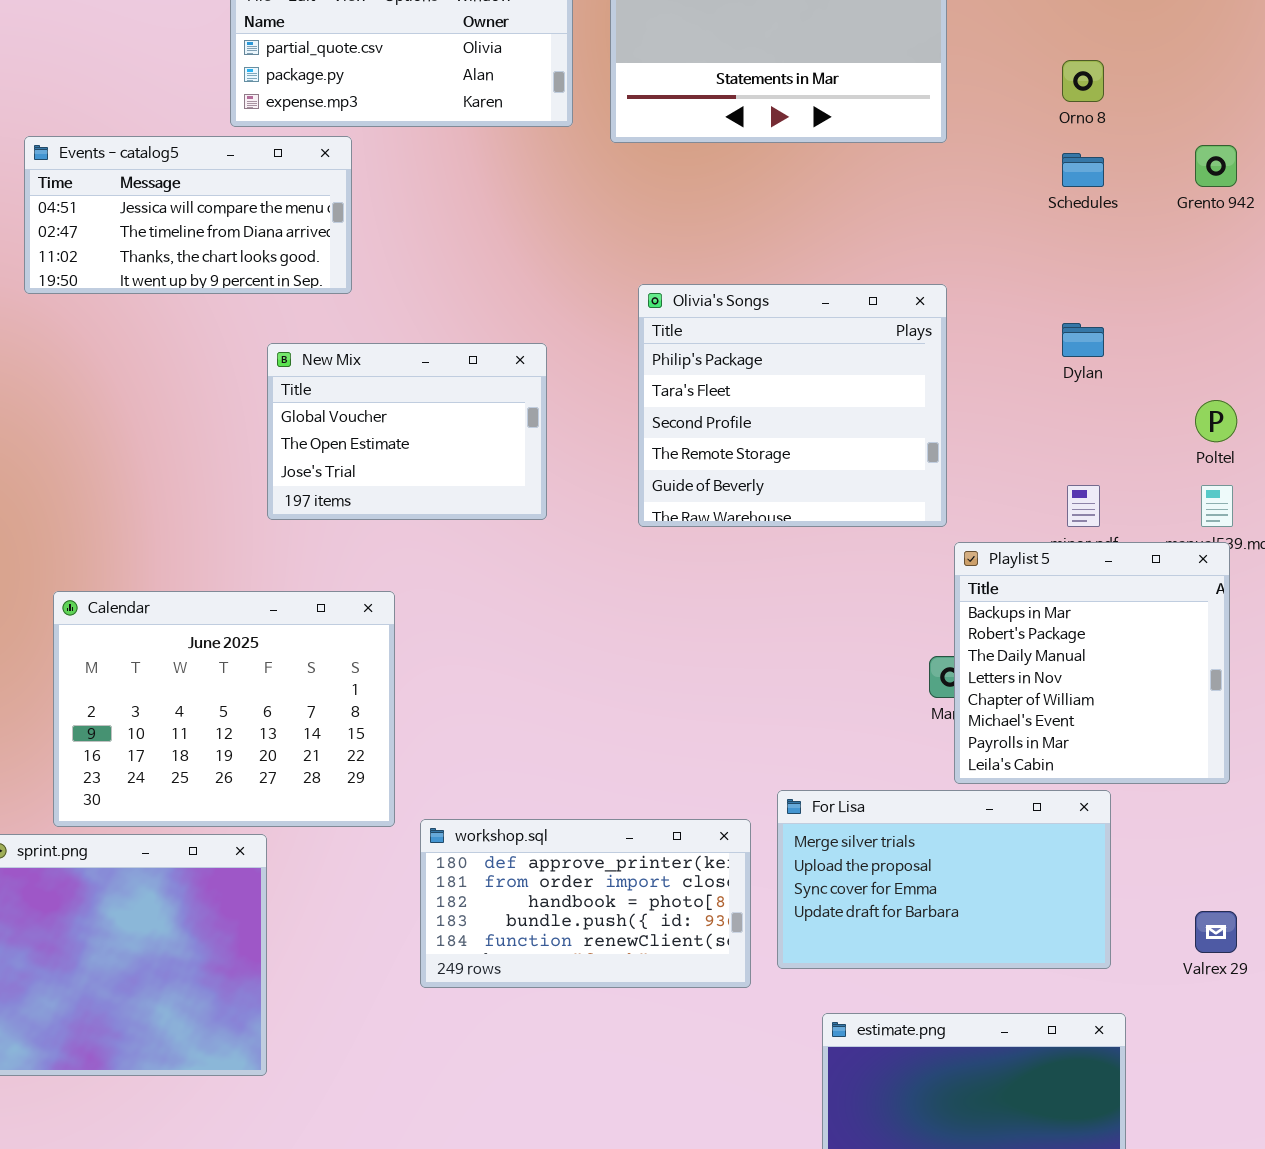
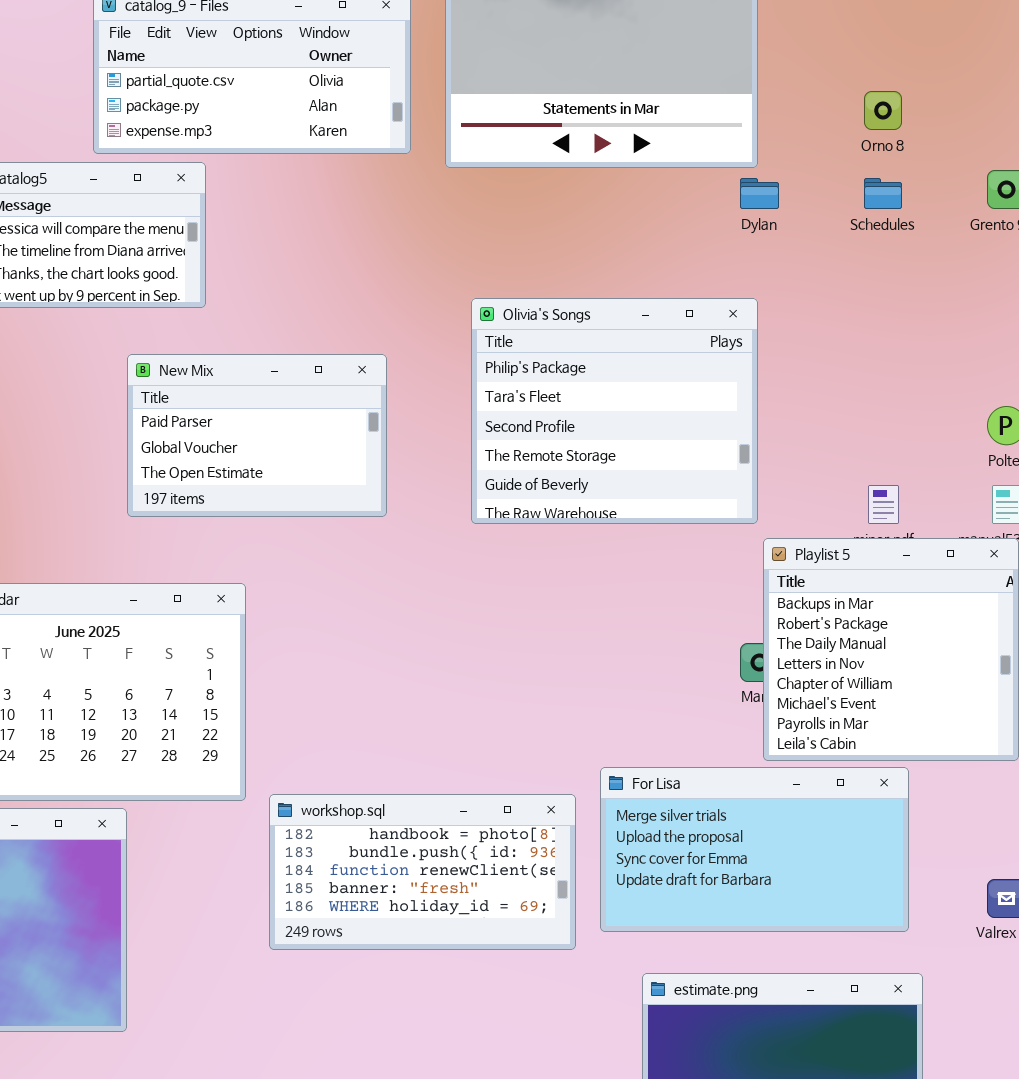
Dylan: [1062,323,1104,357] -> [740,178,779,209], moved
New Mix: [267,343,547,520] -> [127,354,387,517], scrolled up 1 row
workshop.sql: [420,819,751,988] -> [269,794,576,950], scrolled down 2 rows

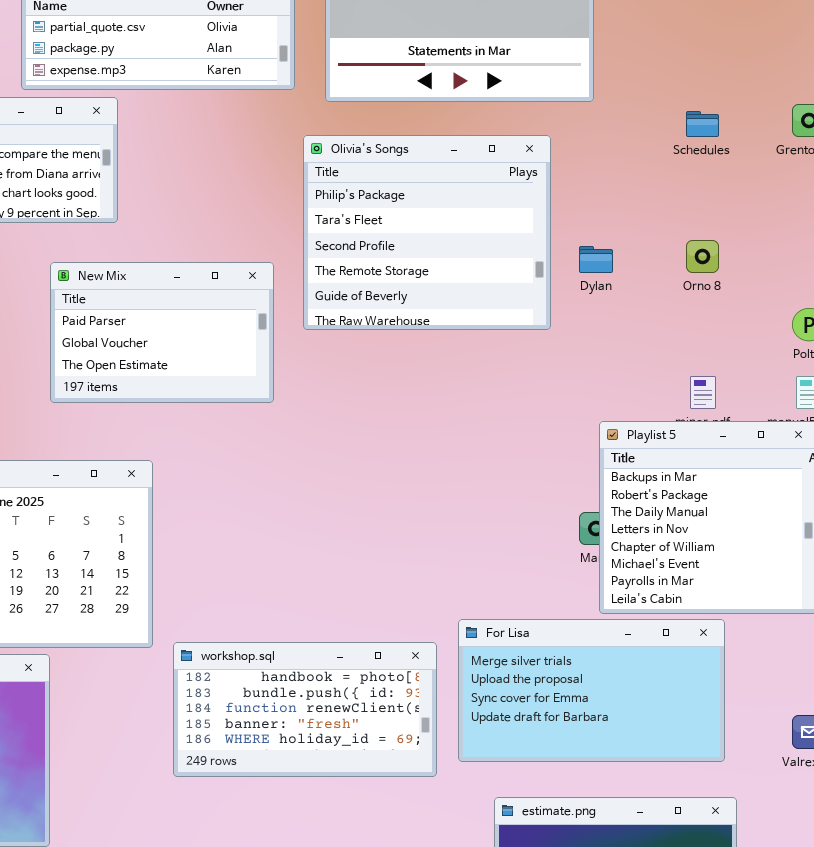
Orno 8: [864,91,902,130] -> [686,240,719,273], moved
Dylan: [740,178,779,209] -> [579,246,613,273], moved
Olivia's Songs: [471,298,758,524] -> [303,135,551,330], moved

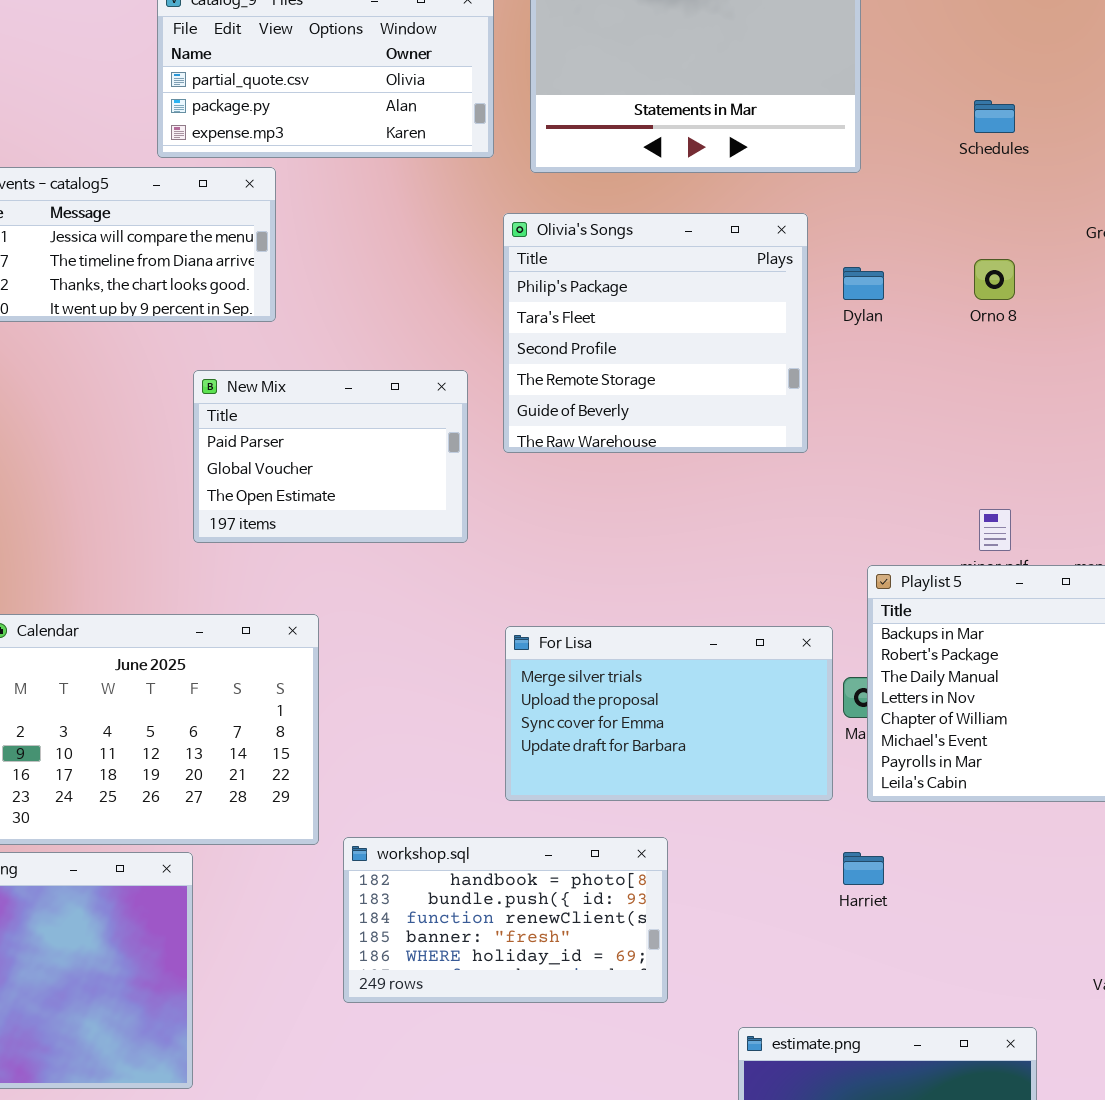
Schedules: [686,111,719,137] -> [974,100,1015,133], moved
Orno 8: [686,240,719,273] -> [974,259,1015,300], moved
Dylan: [579,246,613,273] -> [843,267,884,300], moved
For Lisa: [458,619,725,762] -> [505,626,833,801], moved

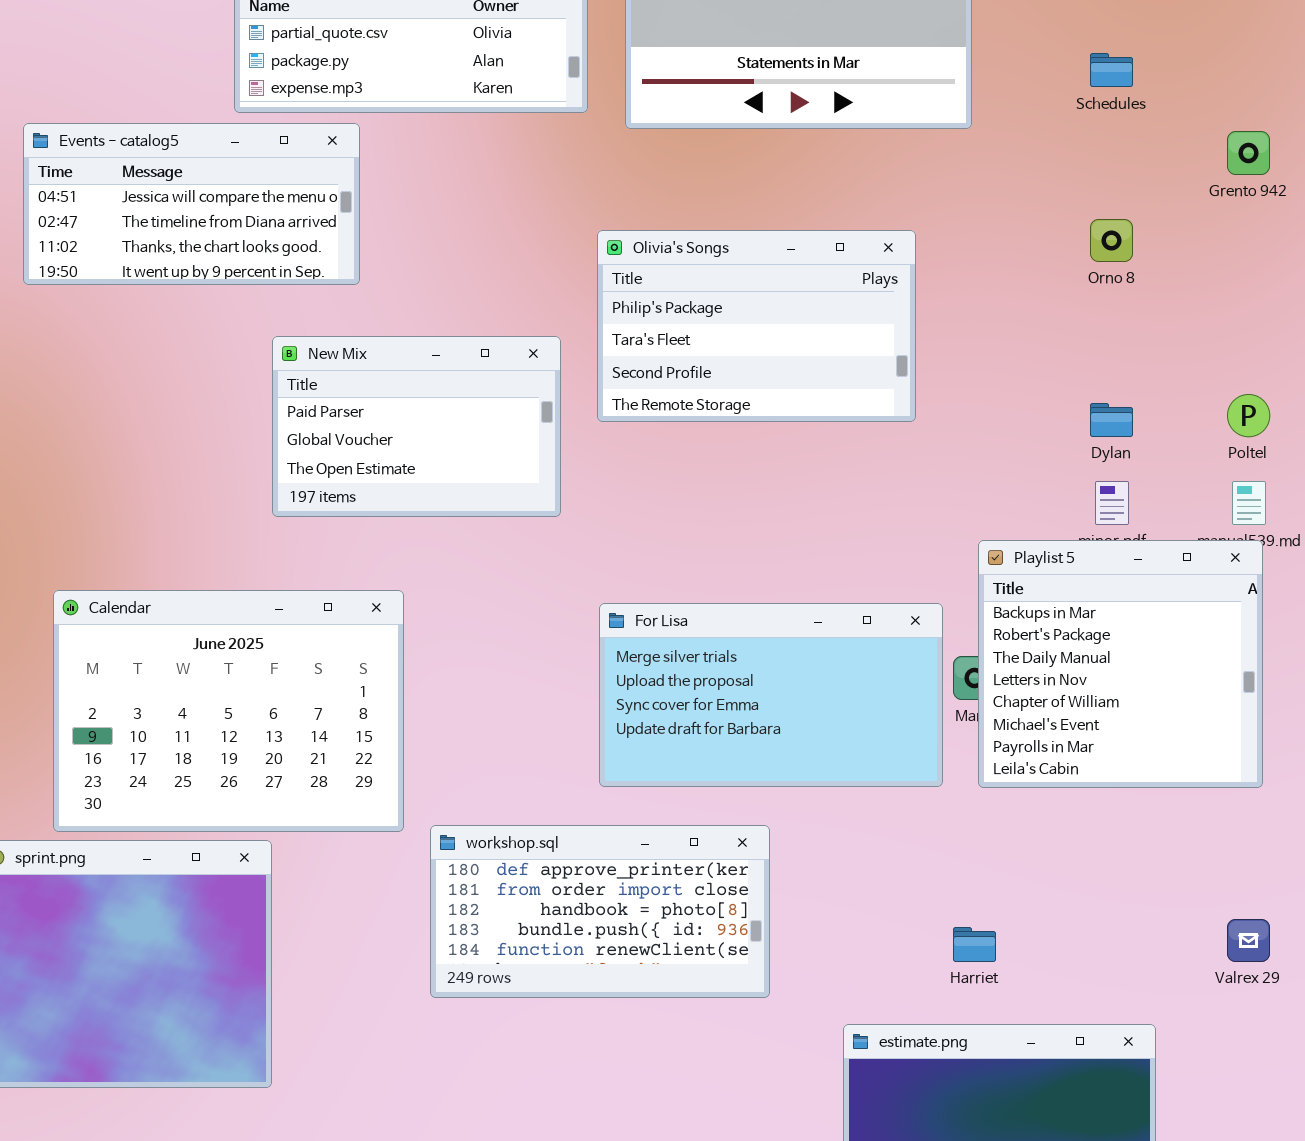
Olivia's Songs: [503,213,808,453] -> [597,230,916,422], resized
Dylan: [843,267,884,300] -> [1090,403,1133,437], moved
workshop.sql: [343,837,668,1003] -> [430,825,770,998], scrolled up 2 rows
Harriet: [843,852,884,885] -> [953,927,996,962], moved

